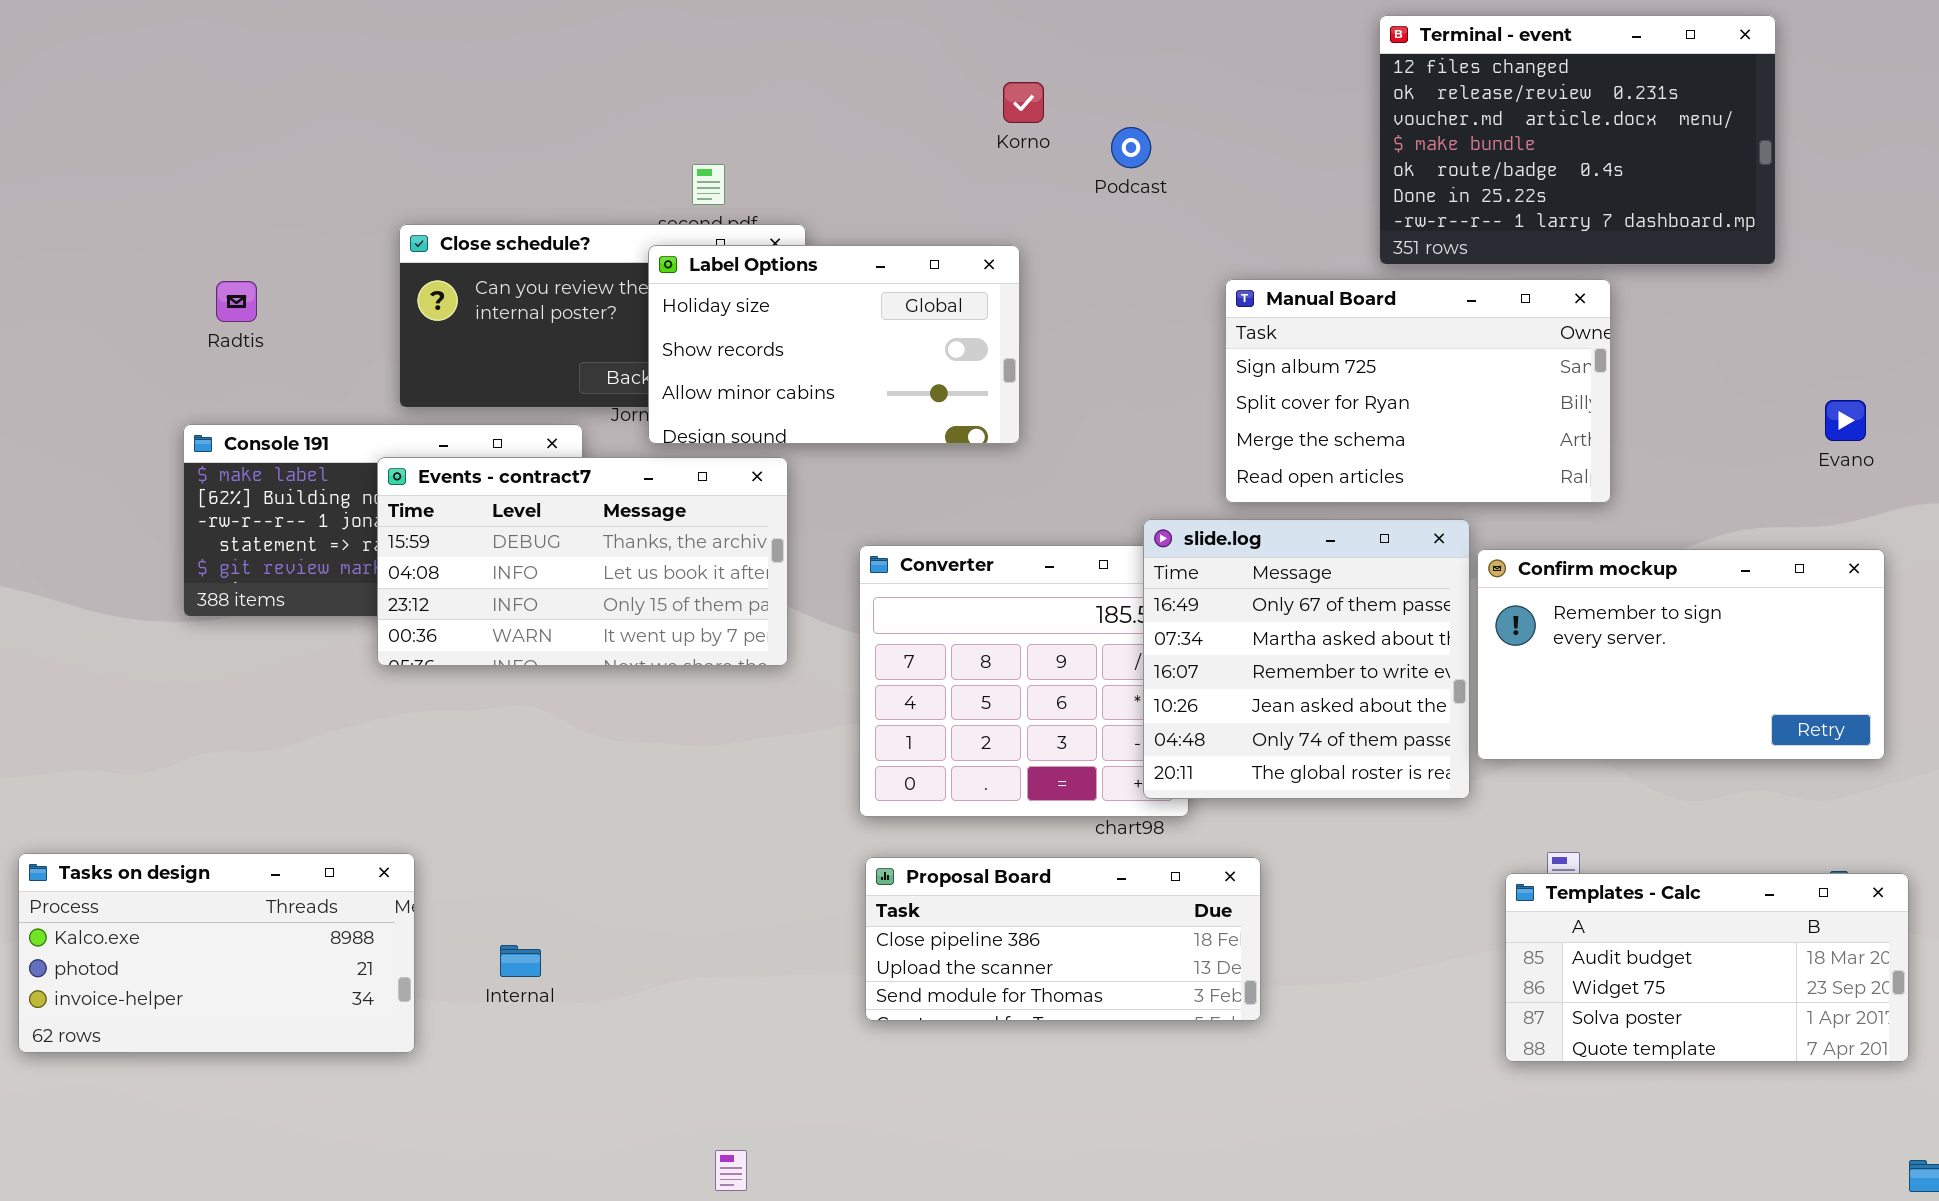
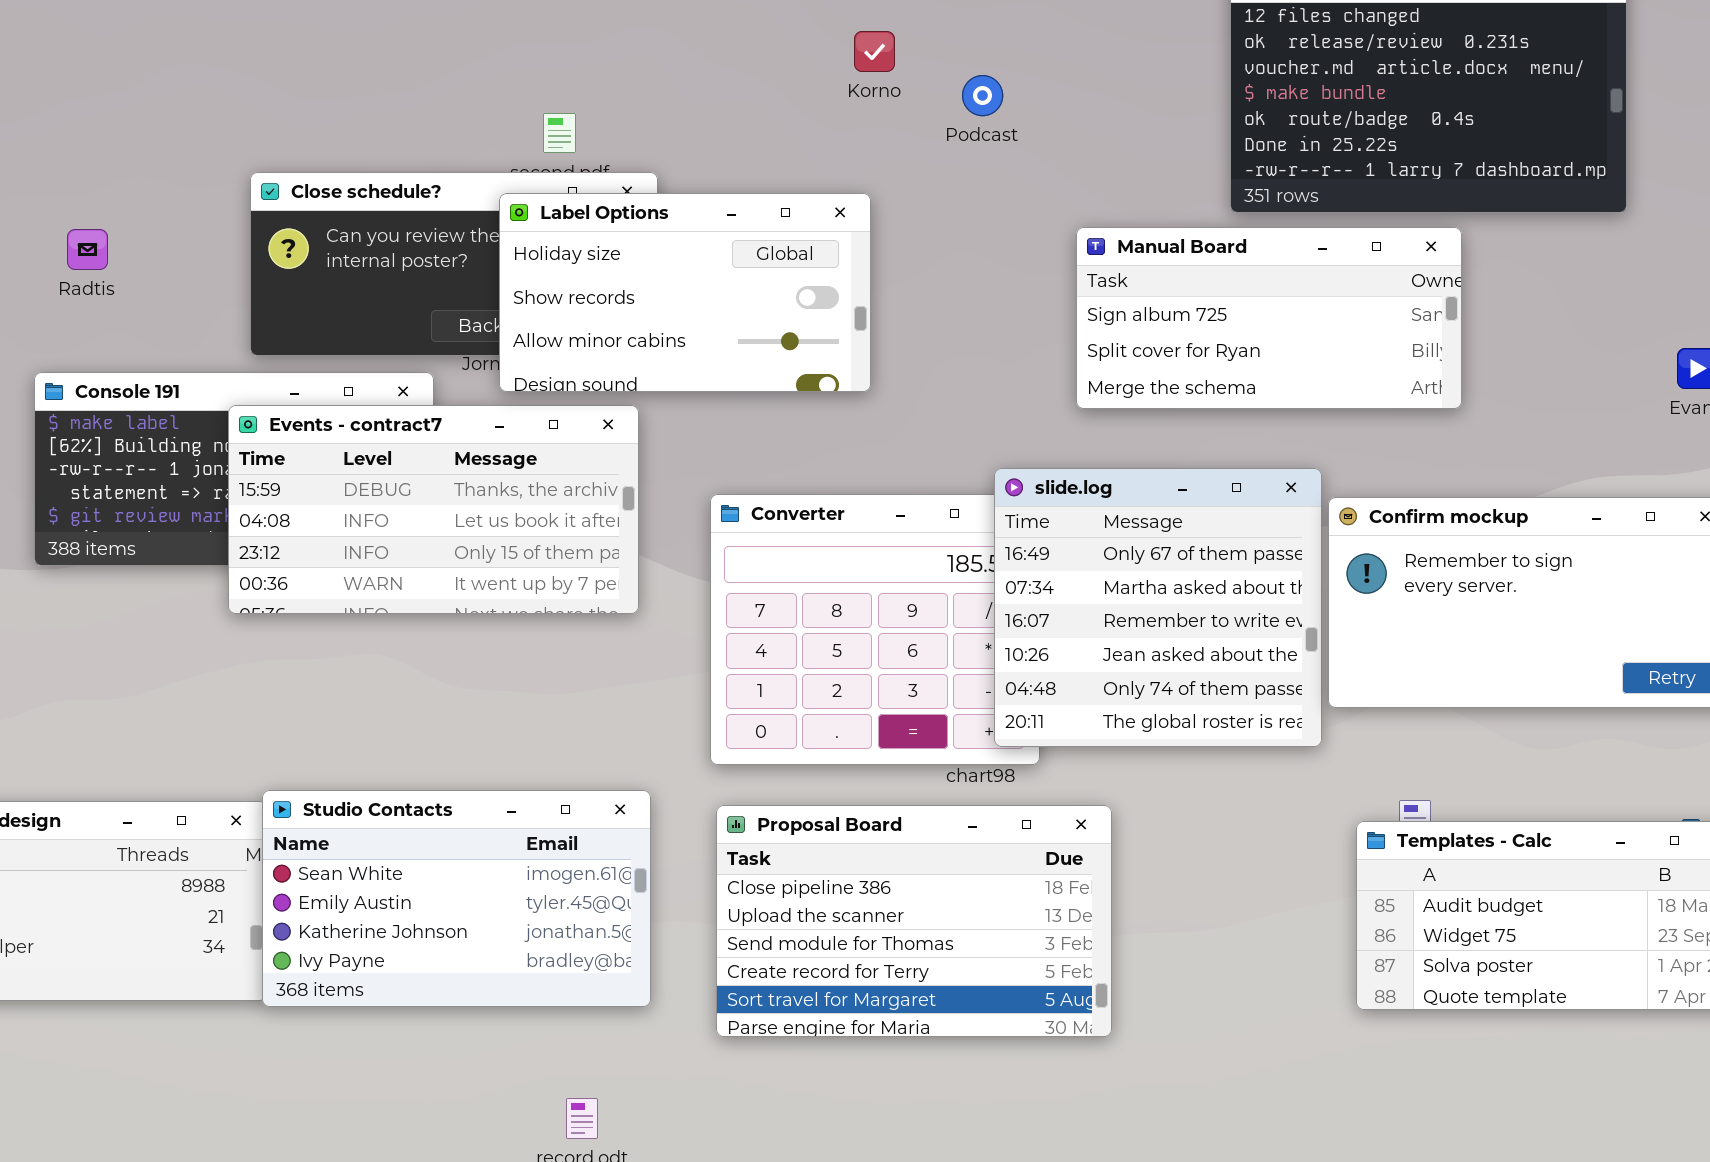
Manual Board: [1225,279,1611,503] -> [1076,227,1462,409], resized
Studio Contacts: none -> [262,790,651,1007], opened
Proposal Board: [865,857,1261,1021] -> [716,805,1112,1037], resized

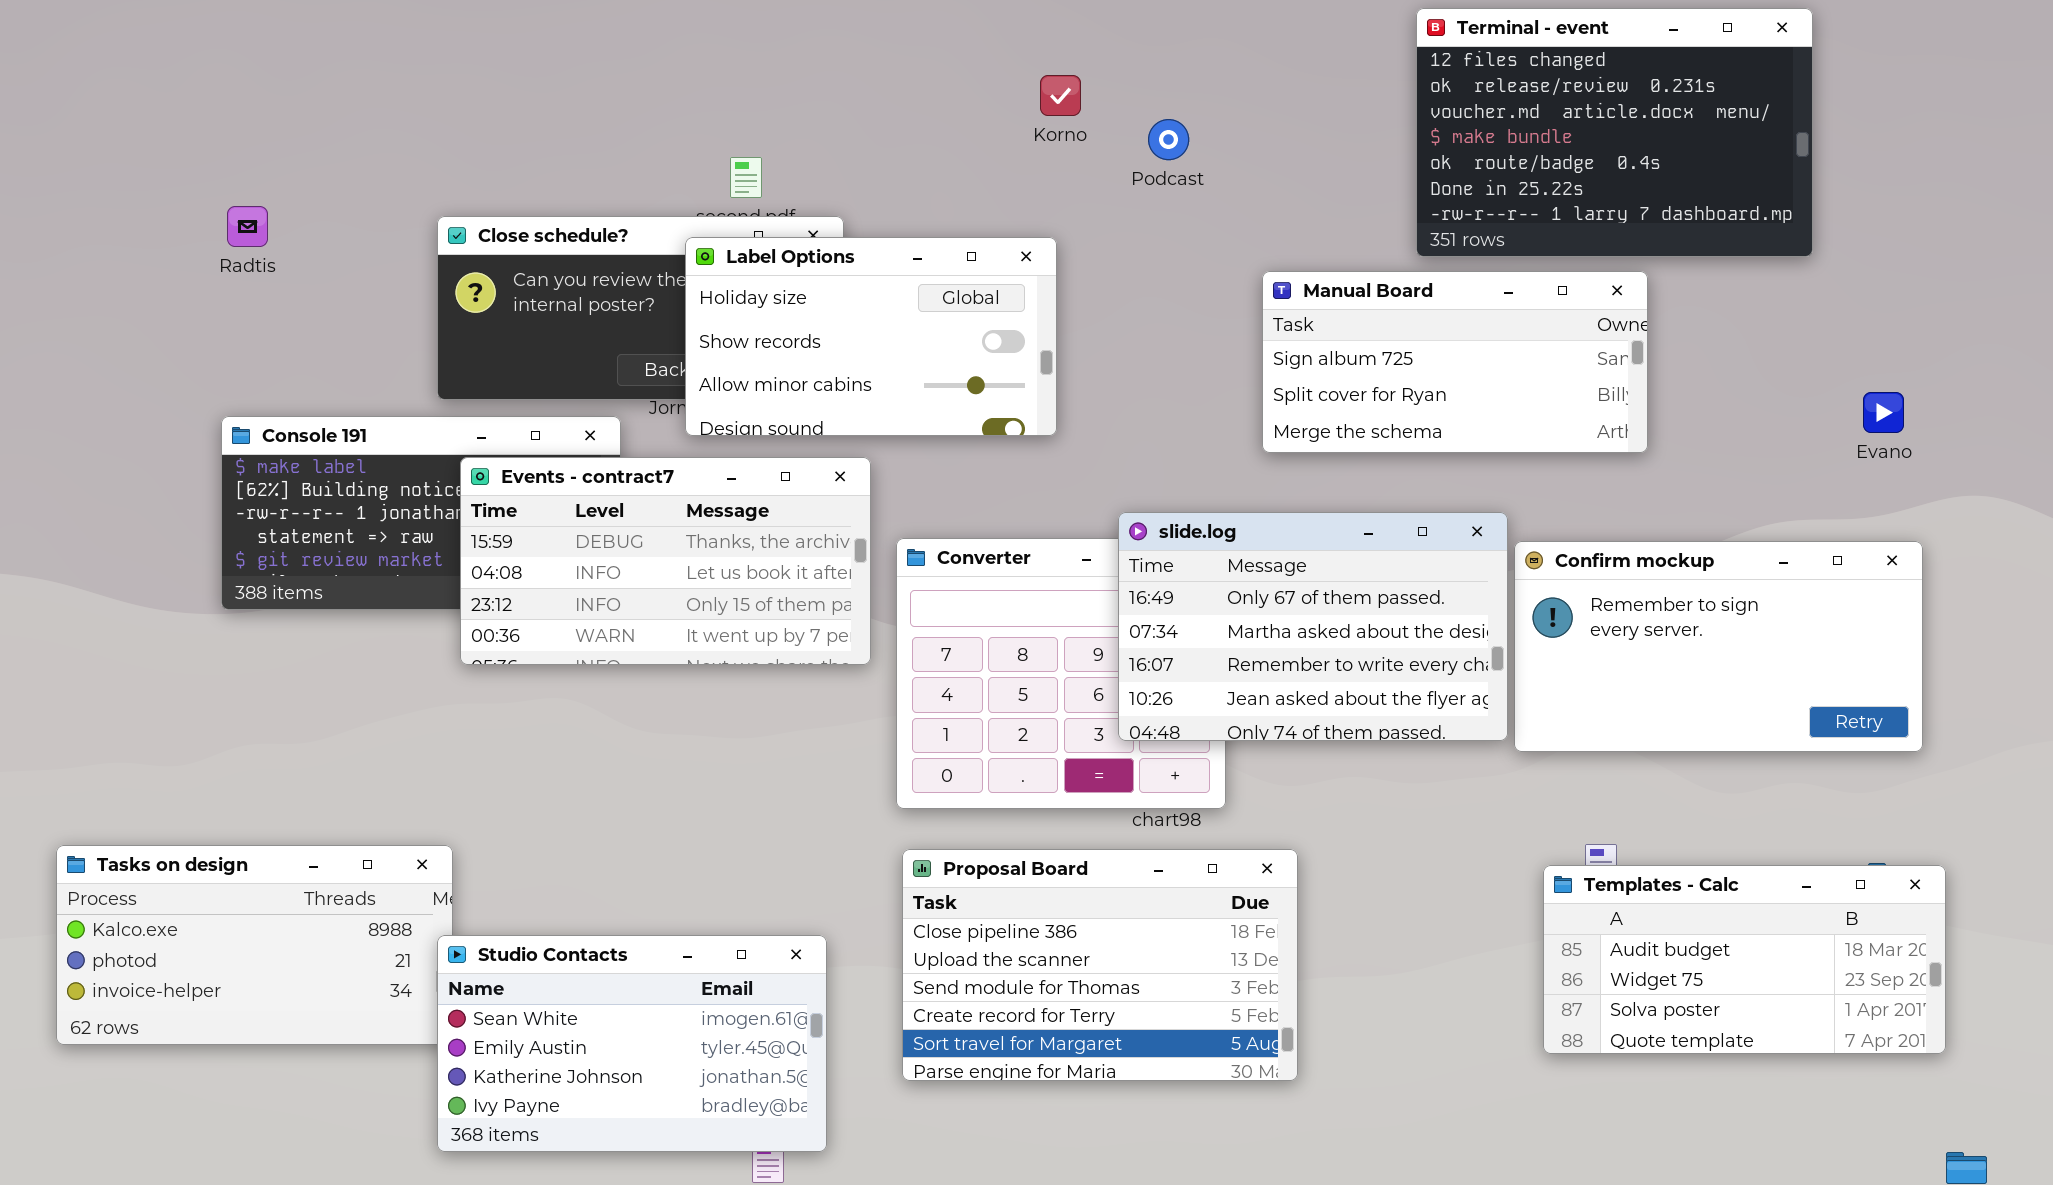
Radtis: [67,229,108,270] -> [227,206,268,247], moved
Events - contract7: [228,405,639,614] -> [460,457,871,665], moved
slide.log: [994,468,1322,747] -> [1118,512,1508,741], resized
Studio Contacts: [262,790,651,1007] -> [437,935,827,1152], moved

